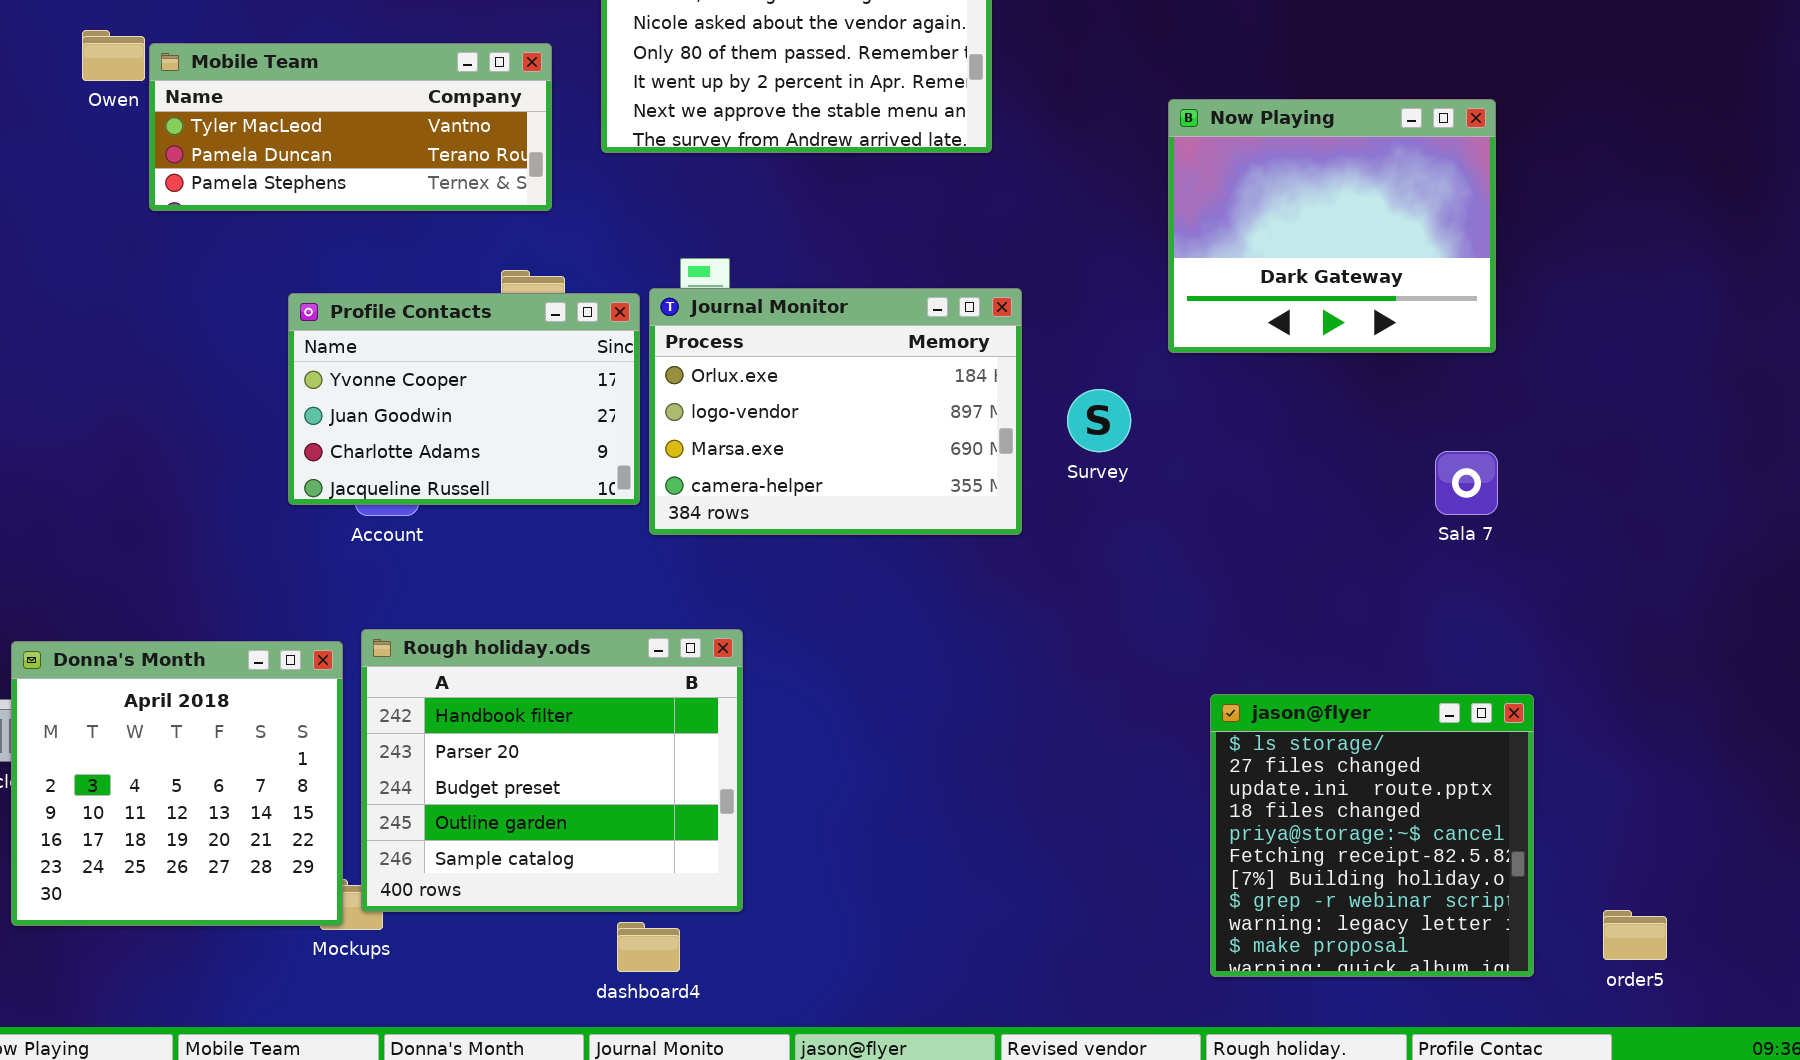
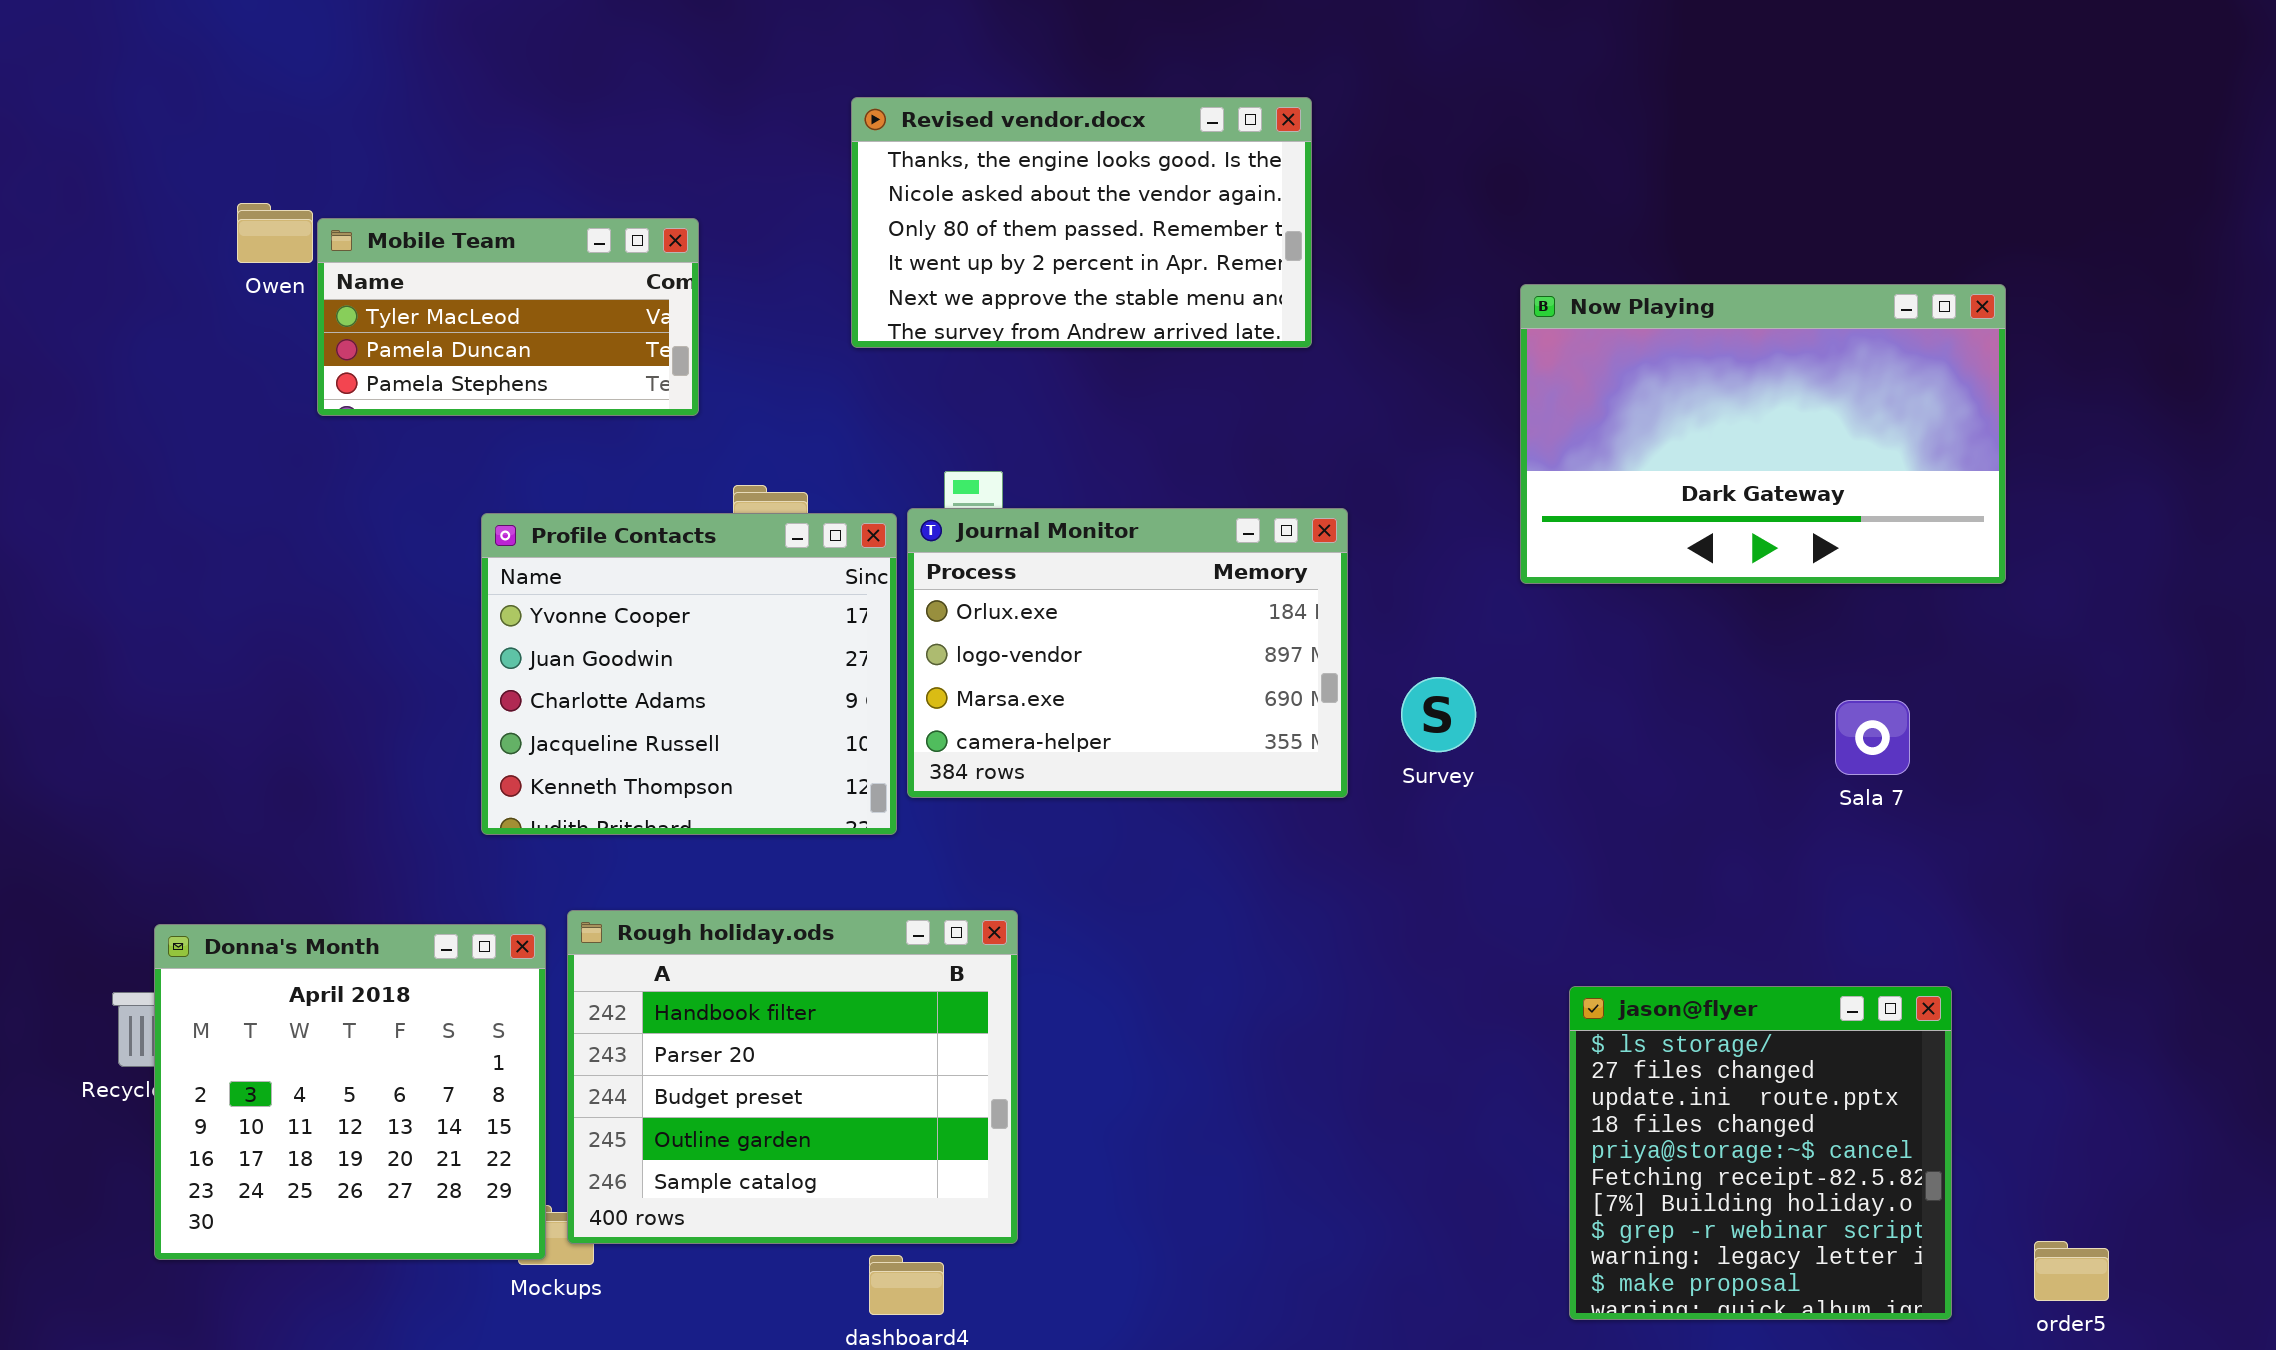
Mobile Team: [149,43,552,211] -> [317,218,699,416], resized
Now Playing: [1168,99,1496,353] -> [1520,284,2006,584], resized
Profile Contacts: [288,293,640,505] -> [481,513,897,835], resized
Survey: [1067,389,1131,452] -> [1401,677,1476,752], moved

